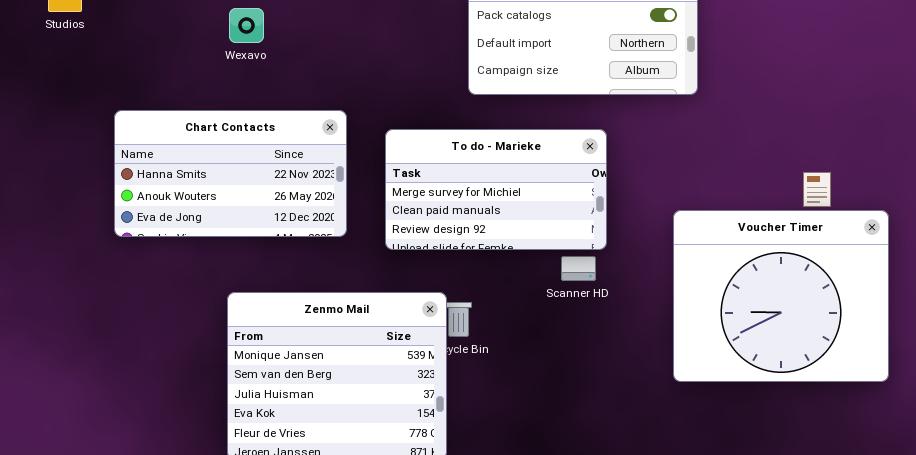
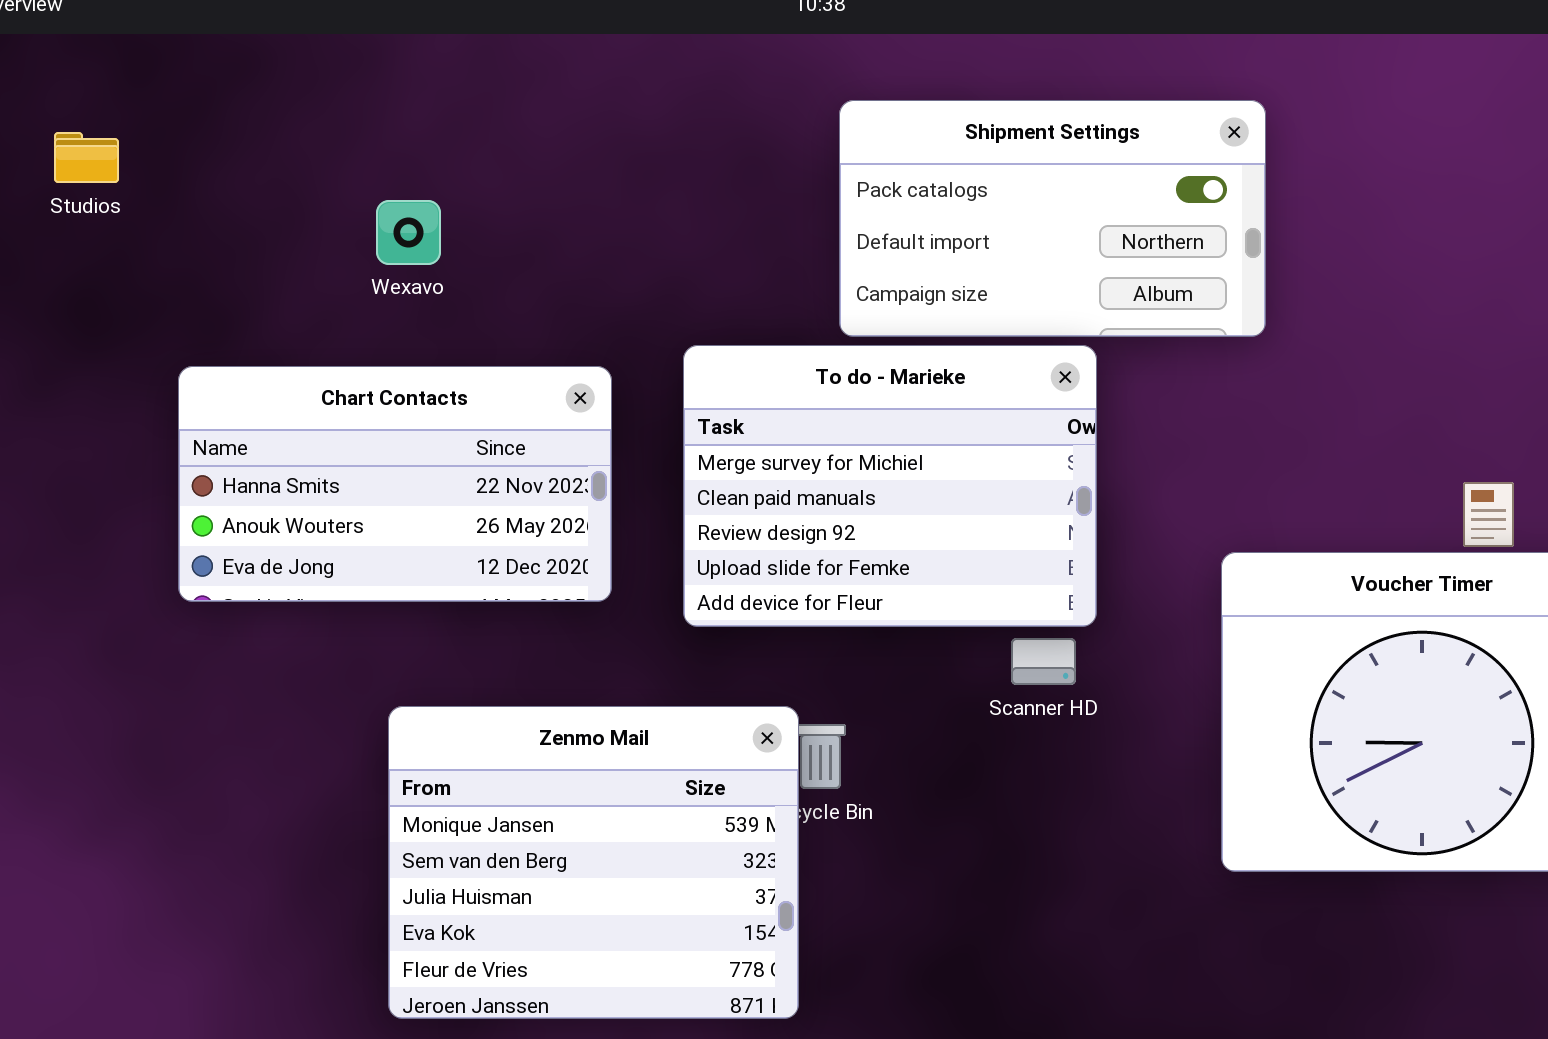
Wexavo: [229,8,264,43] -> [376,200,441,265], moved
To do - Marieke: [385,129,607,250] -> [683,345,1097,627], resized

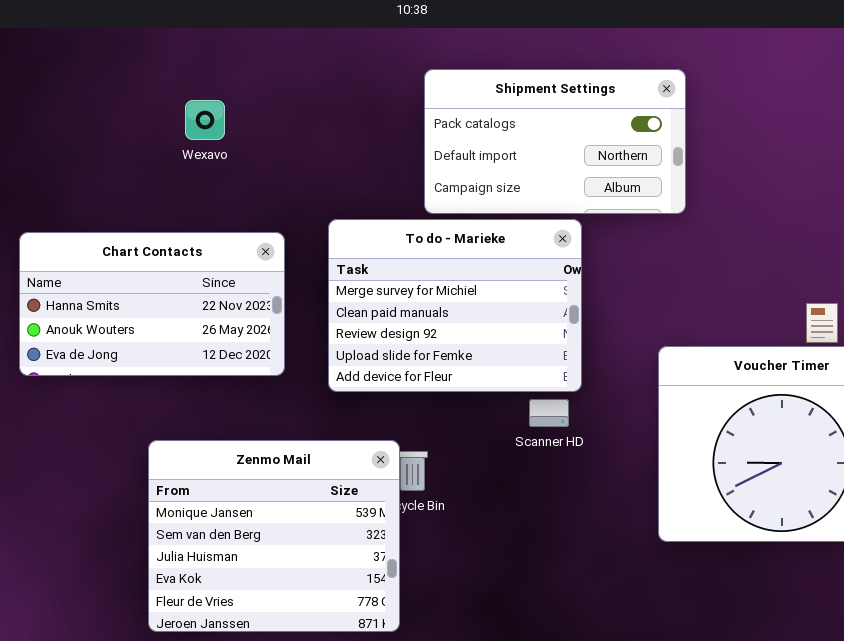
Wexavo: [376,200,441,265] -> [185,100,225,140], moved

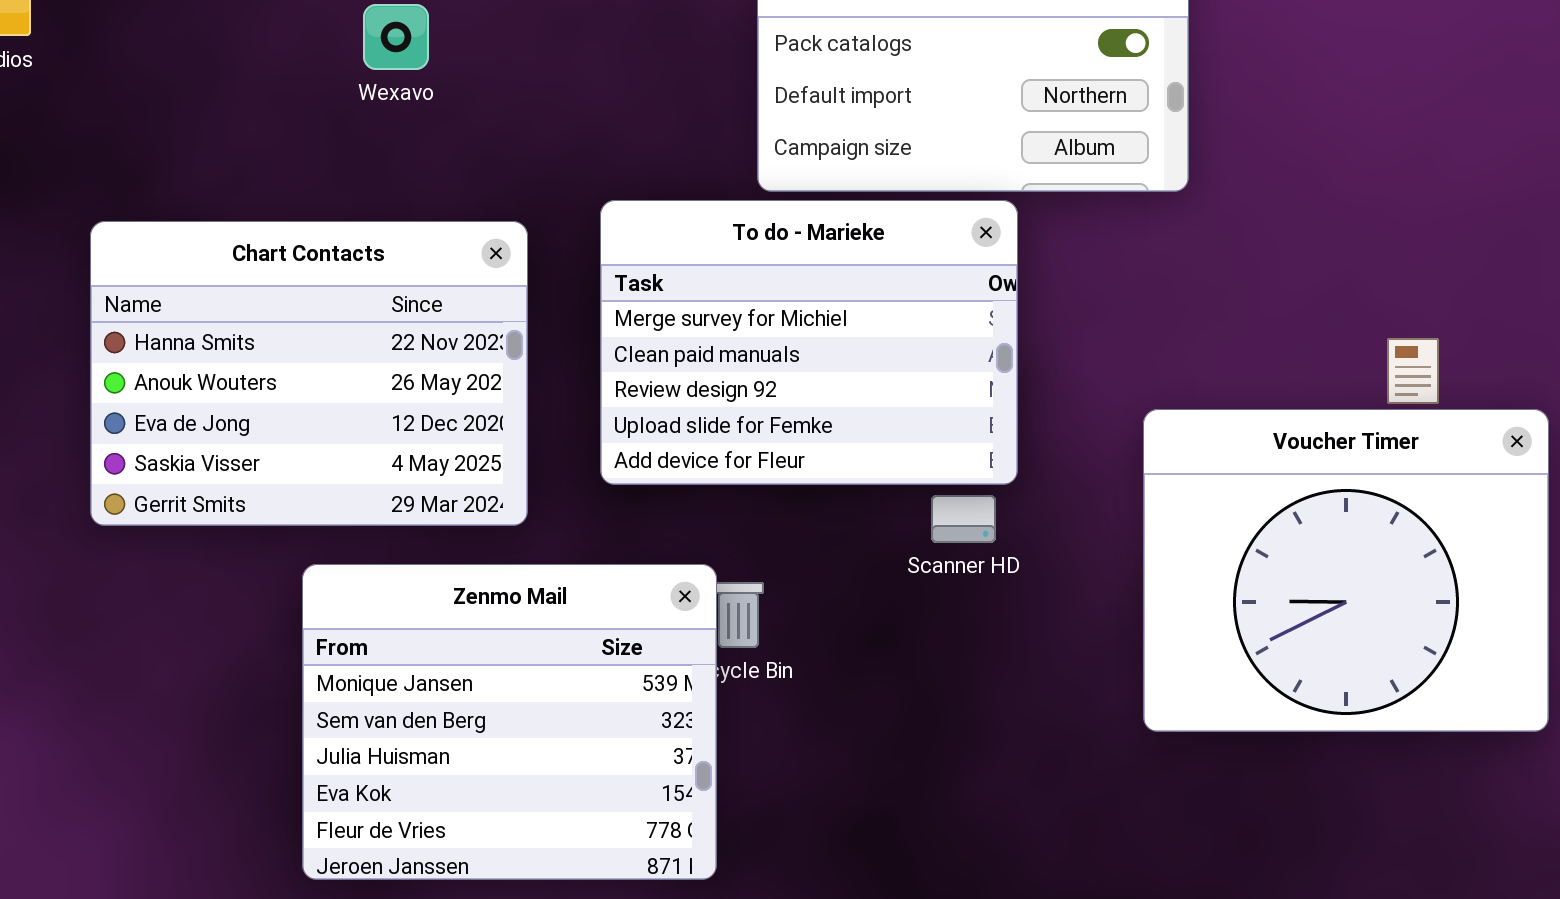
Chart Contacts: [19,232,285,376] -> [90,221,528,526], resized

